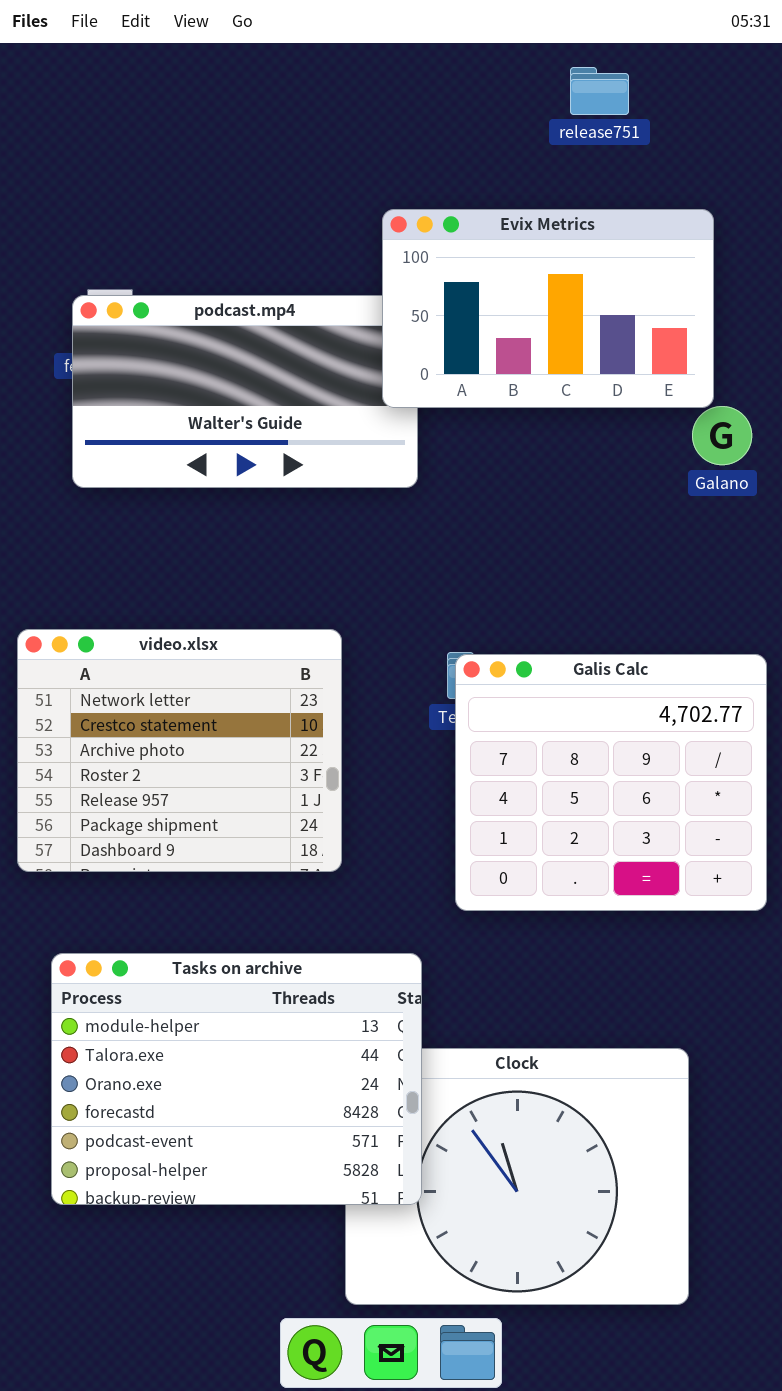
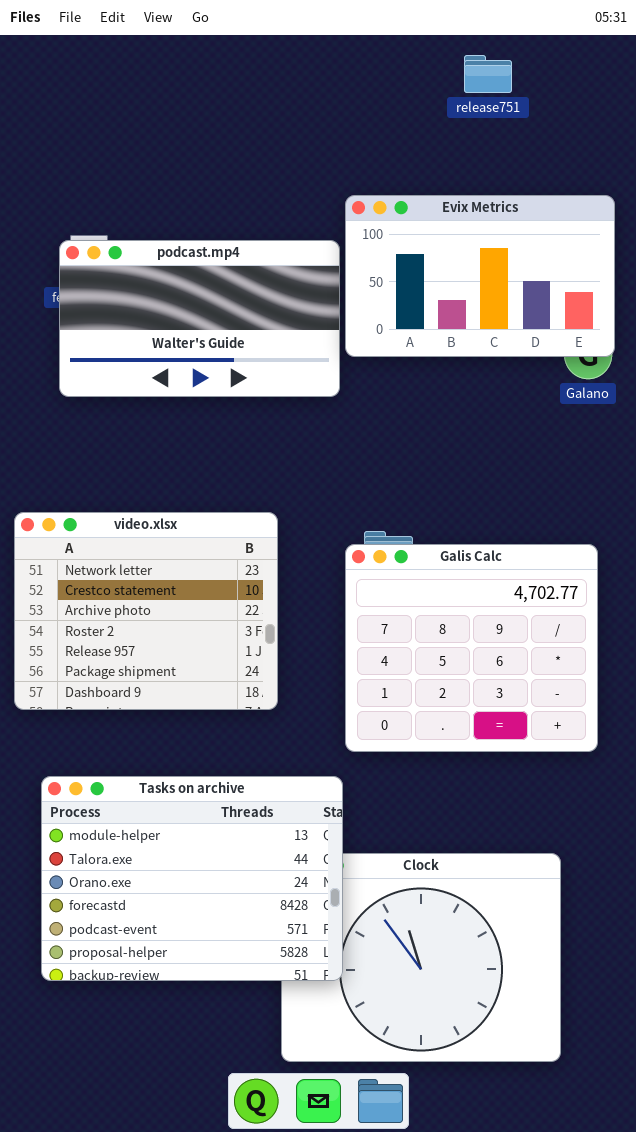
Evix Metrics: [382,209,714,408] -> [345,195,615,357], moved
Galis Calc: [455,654,767,911] -> [345,544,598,752], moved

